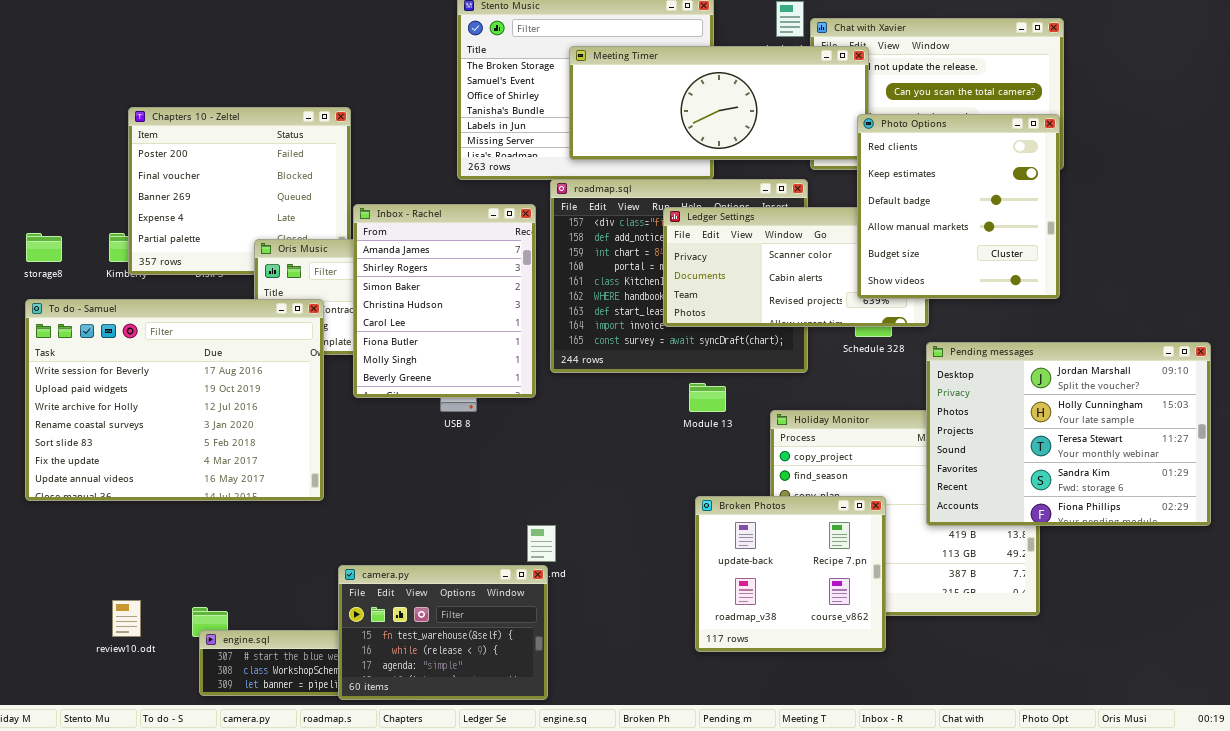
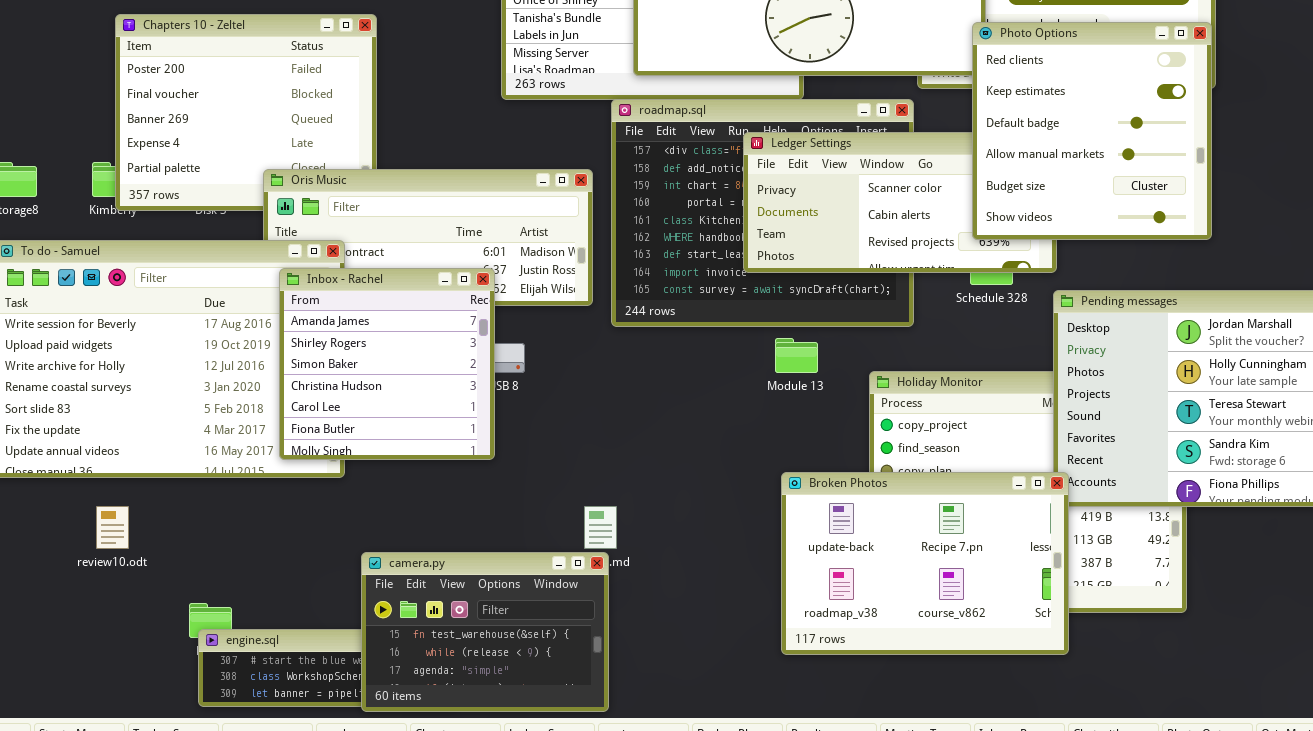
Inbox - Rachel: [353,204,536,398] -> [279,268,495,460], moved, resized
Broken Photos: [695,496,886,652] -> [781,472,1069,655], resized
review10.odt: [112,600,141,637] -> [96,506,129,549], moved

